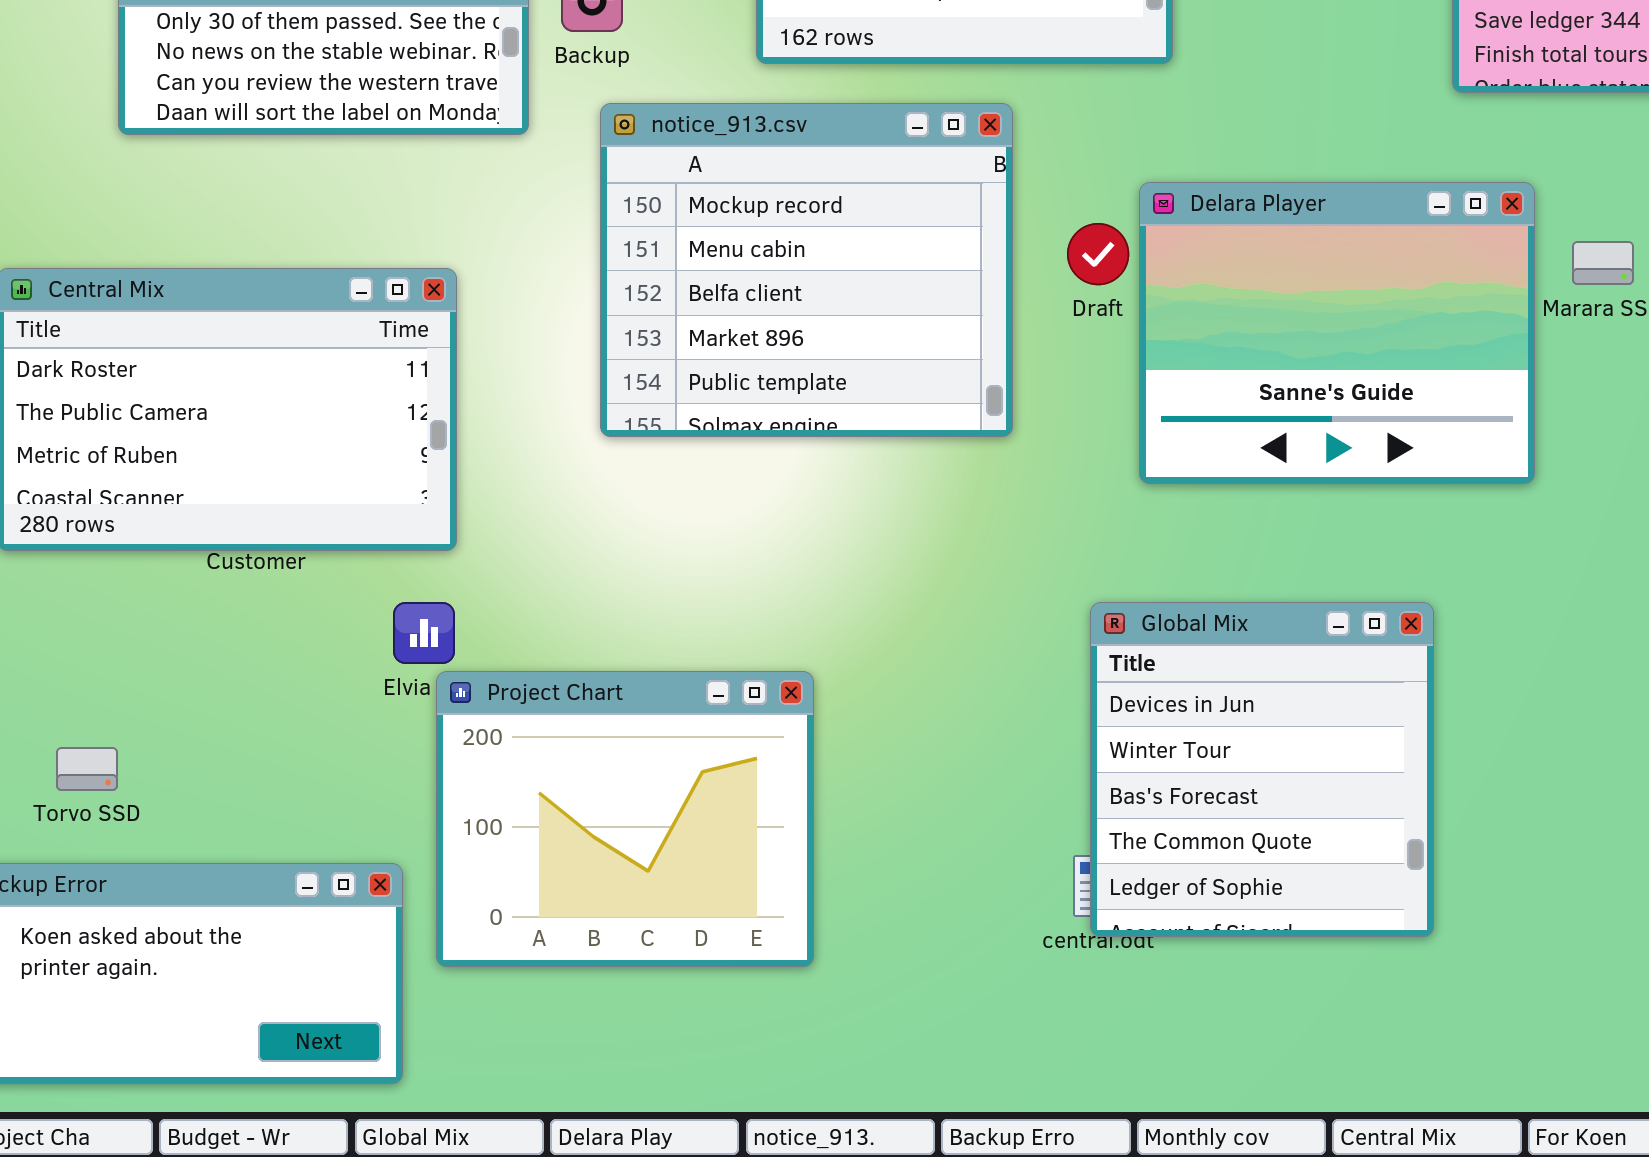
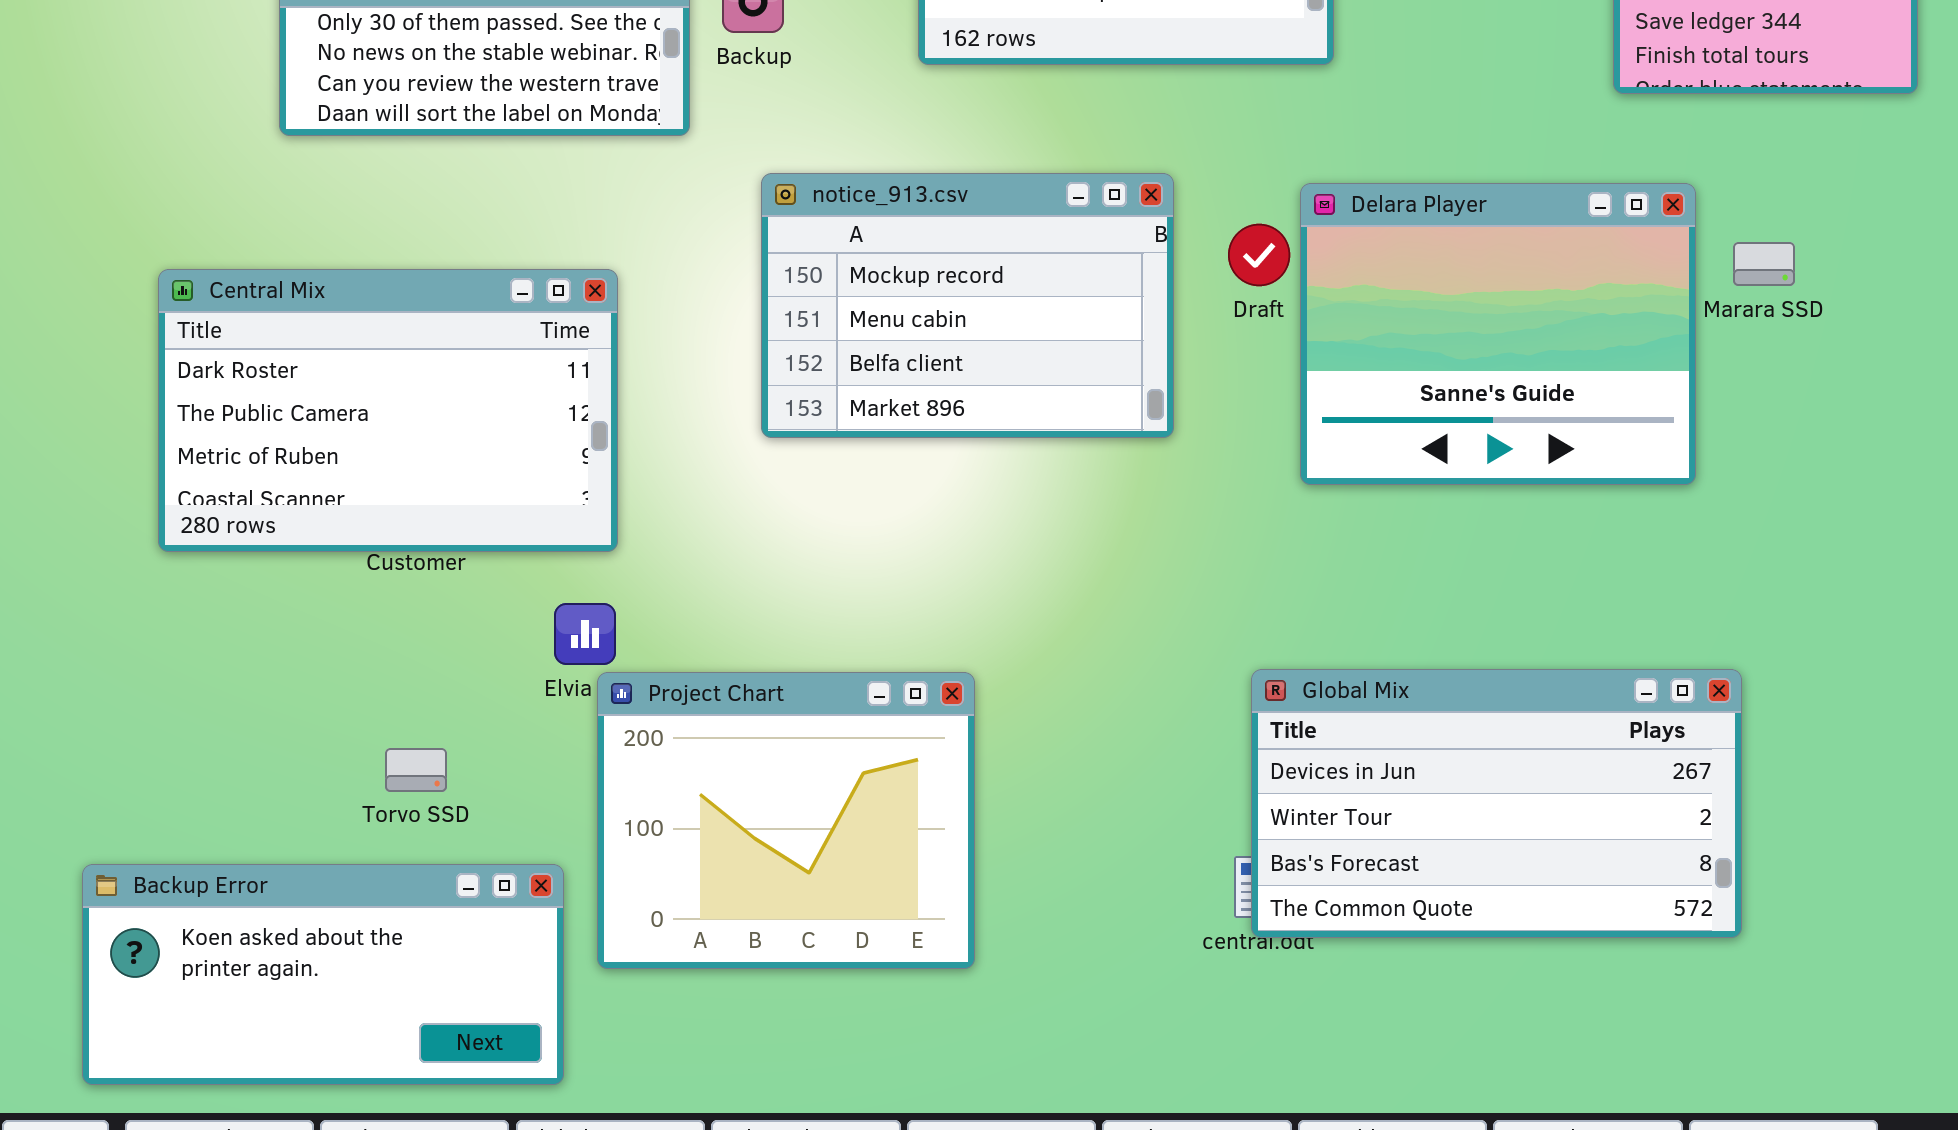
notice_913.csv: [600,103,1013,437] -> [761,173,1174,438], resized
Global Mix: [1090,602,1434,937] -> [1251,669,1742,938], resized
Torvo SSD: [56,747,118,791] -> [385,748,447,792], moved

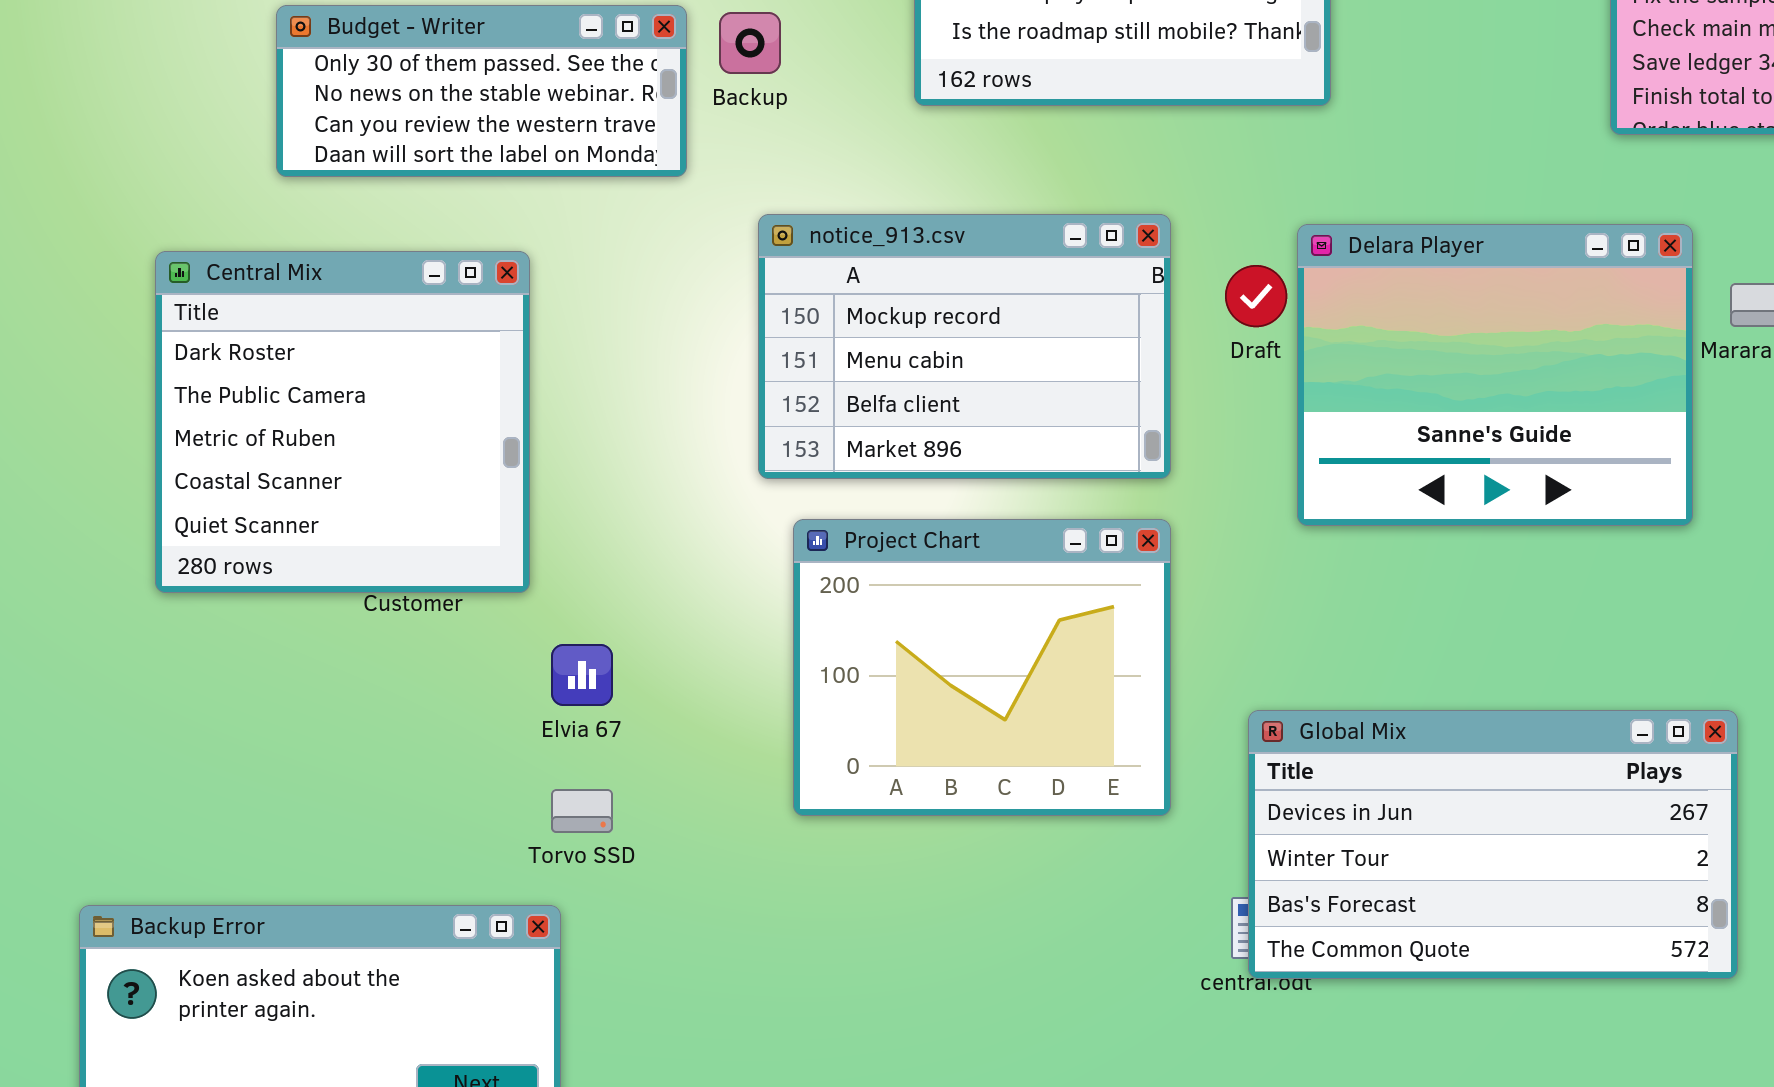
Central Mix: [158,269,618,552] -> [155,251,530,593], resized
Project Chart: [597,672,975,969] -> [793,519,1171,816], moved
Torvo SSD: [385,748,447,792] -> [551,789,613,833], moved

